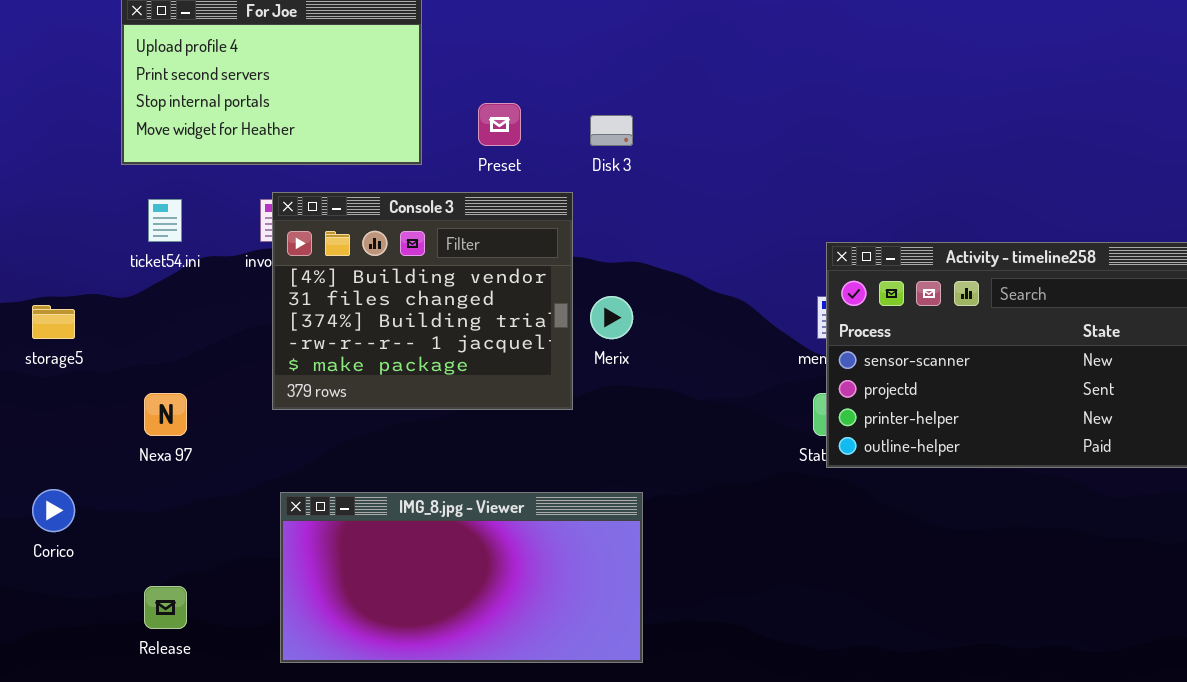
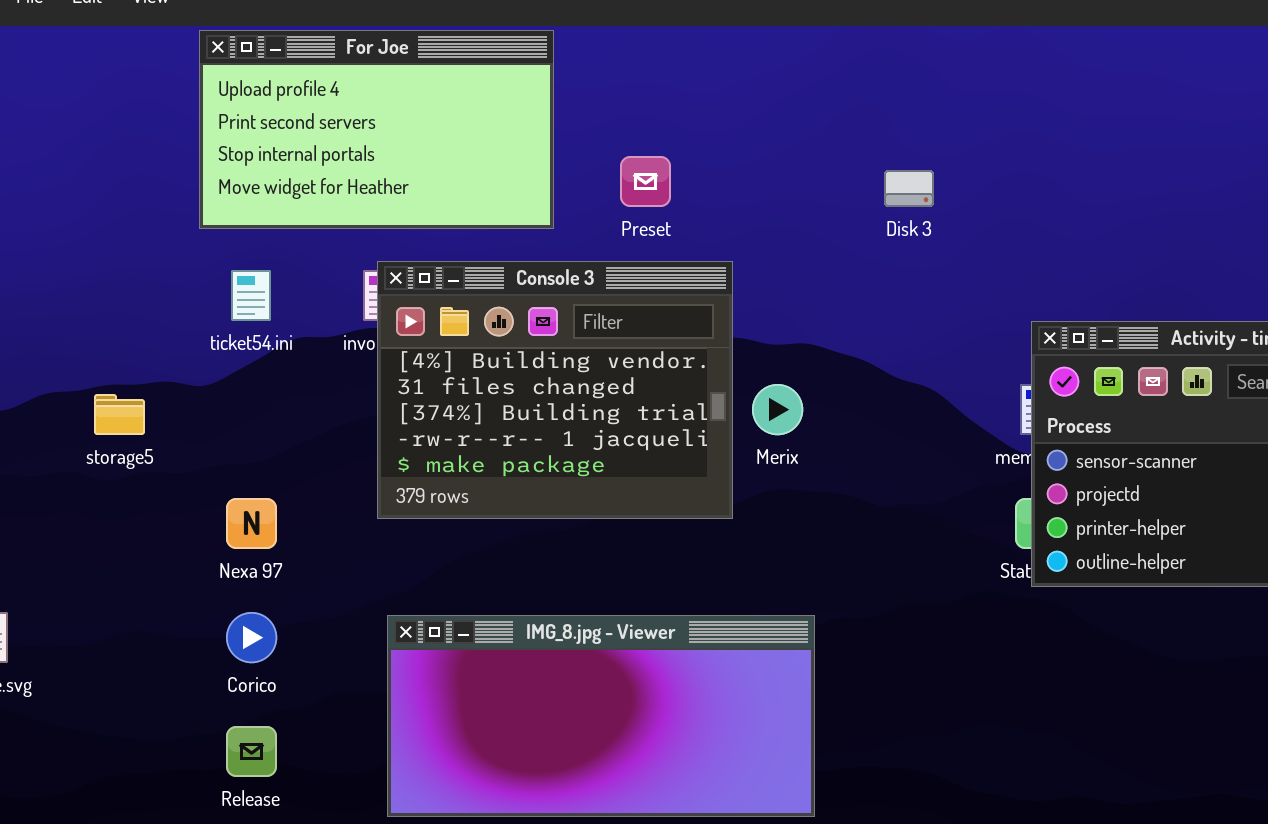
Disk 3: [590,115,633,146] -> [884,170,934,207], moved
Corico: [32,489,75,532] -> [226,612,277,663], moved

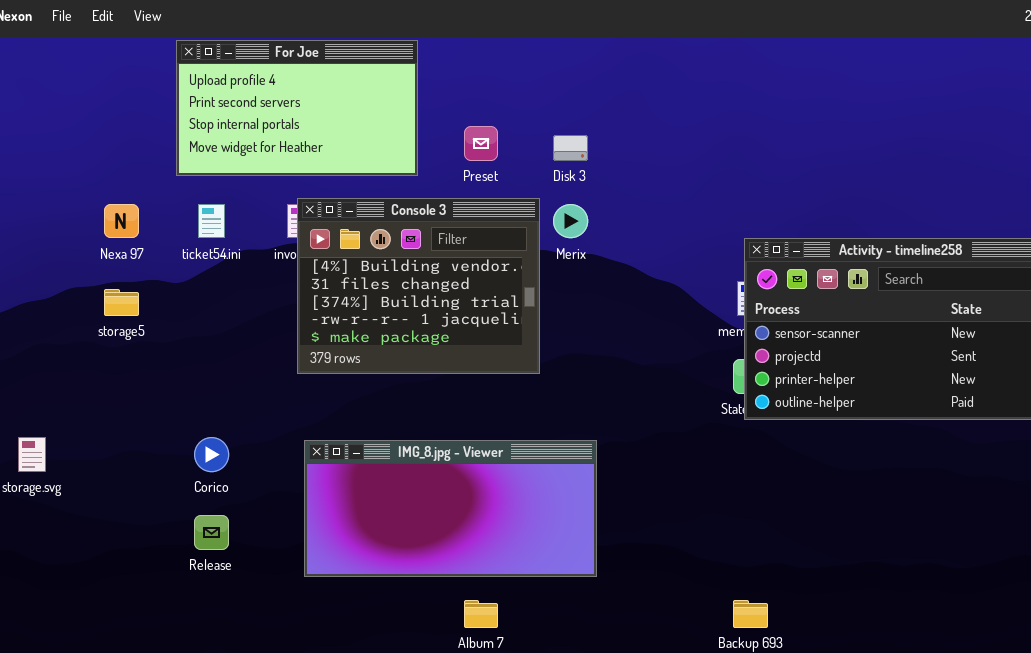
Disk 3: [884,170,934,207] -> [553,135,588,161], moved
Merix: [752,384,803,435] -> [553,204,588,238], moved
Nexa 97: [226,498,277,549] -> [104,204,139,238], moved

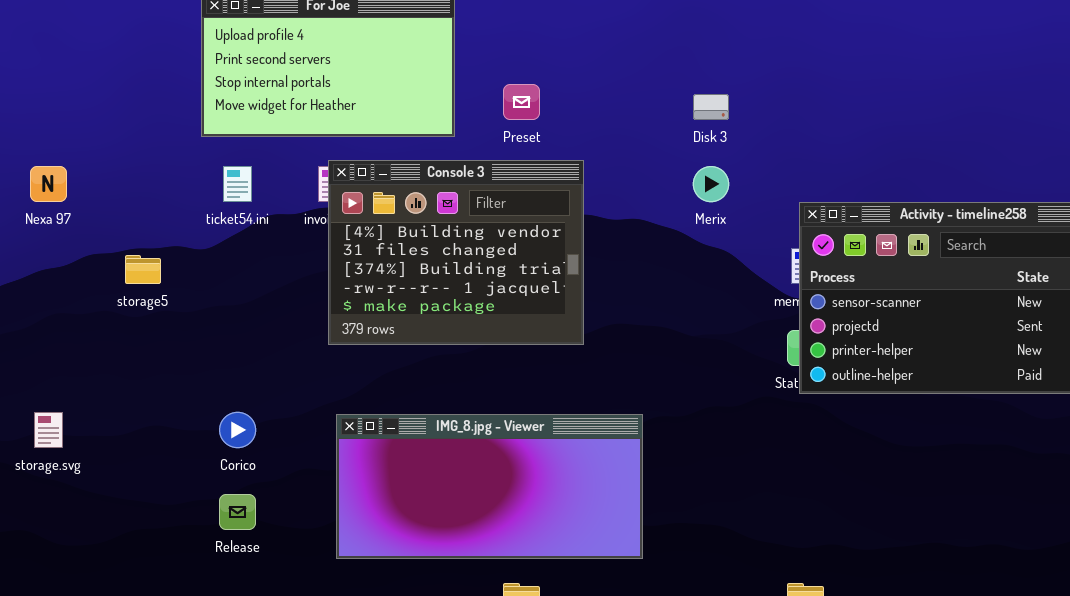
Disk 3: [553,135,588,161] -> [693,94,729,120], moved
Nexa 97: [104,204,139,238] -> [30,166,67,202], moved
Merix: [553,204,588,238] -> [693,166,729,202], moved

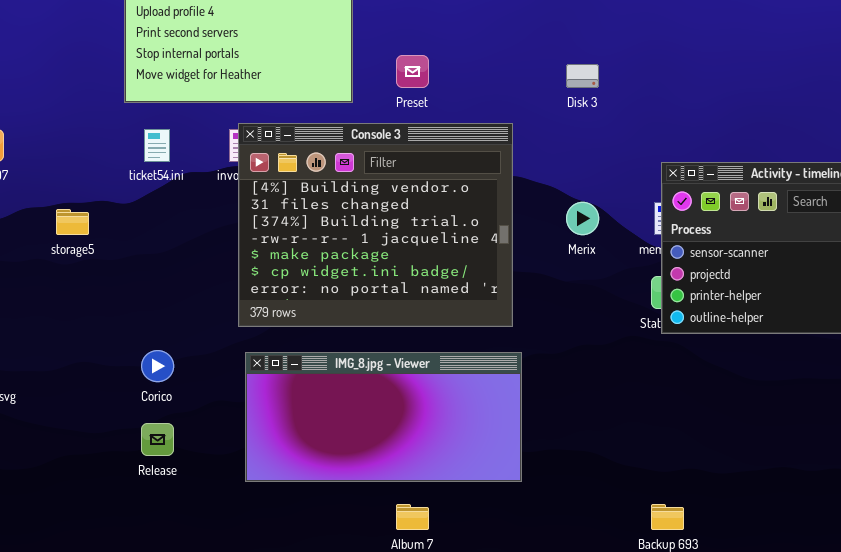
Console 3: [328,160,584,345] -> [238,123,513,327], resized
Merix: [693,166,729,202] -> [566,202,599,235], moved

